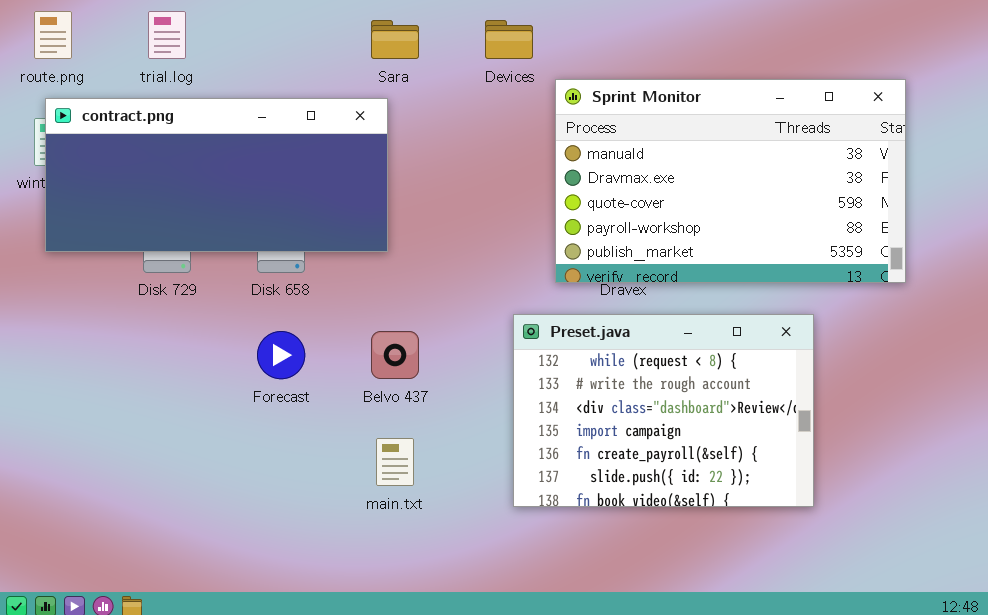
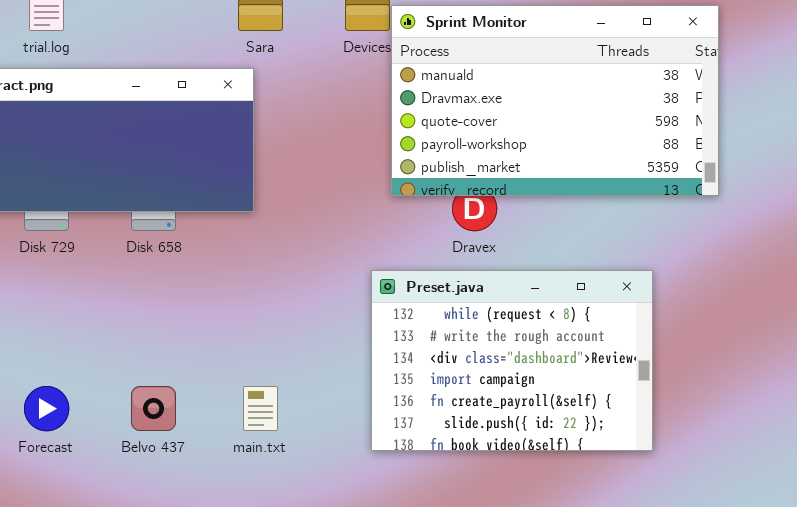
Sprint Monitor: [555,79,906,283] -> [391,5,719,196], moved
Forecast: [257,331,305,379] -> [24,386,69,431], moved
Belvo 437: [371,331,419,379] -> [131,386,176,431], moved

